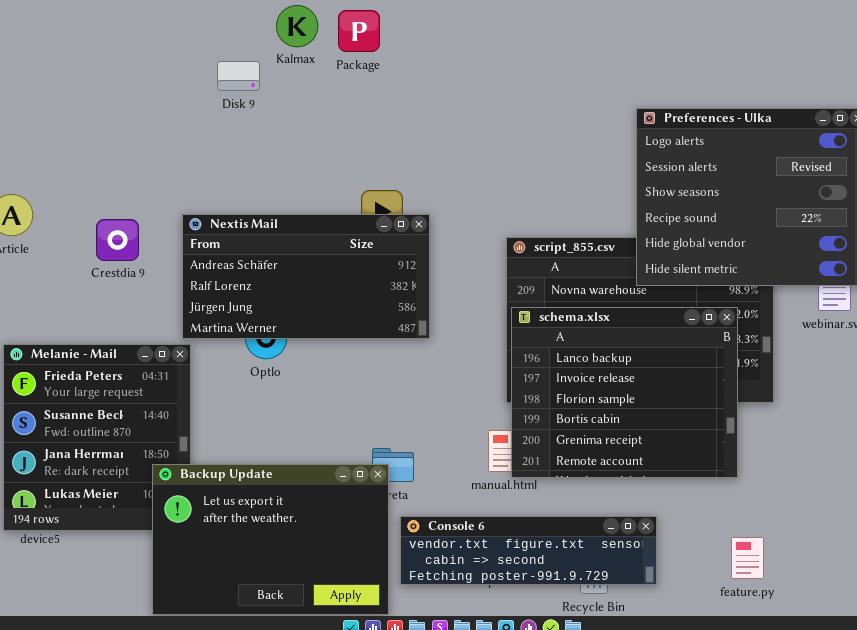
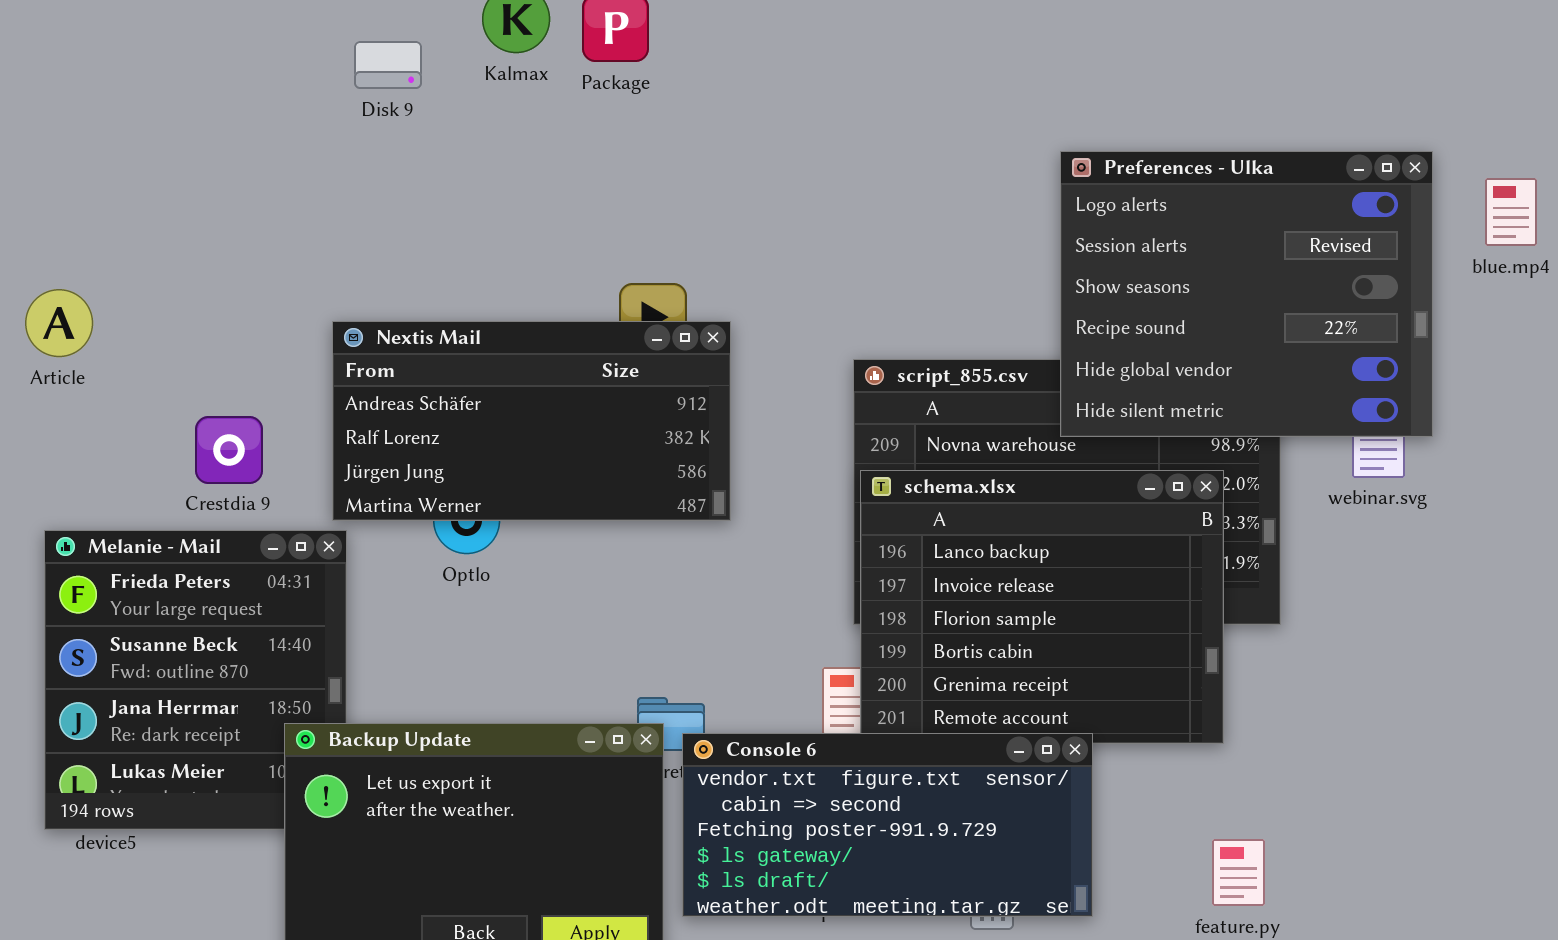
Disk 9: [217,61,260,91] -> [354,41,422,89], moved
Crestdia 9: [96,219,139,261] -> [195,416,263,484], moved
Console 6: [400,516,657,585] -> [682,733,1093,917], resized

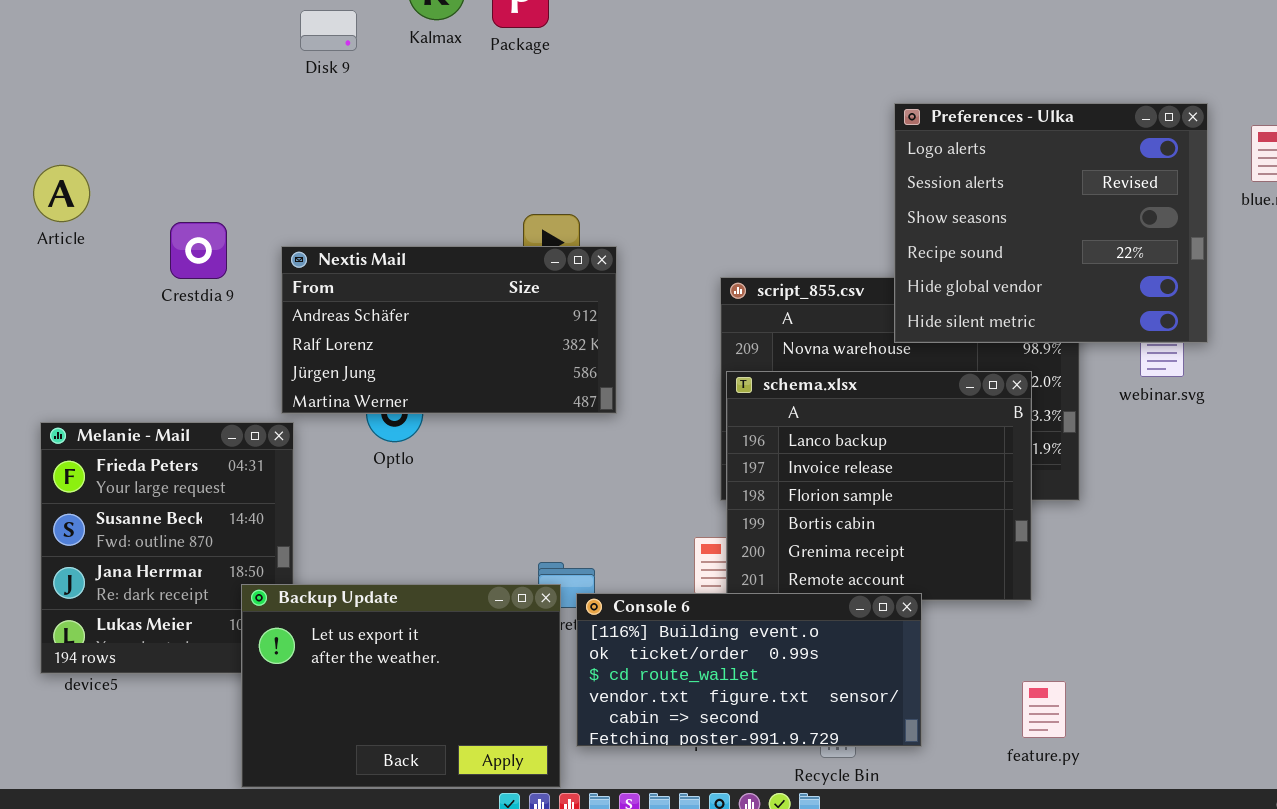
Article: [25,289,93,357] -> [33,165,90,222], moved
Crestdia 9: [195,416,263,484] -> [170,222,227,279], moved
Console 6: [682,733,1093,917] -> [576,593,922,747], scrolled up 3 rows

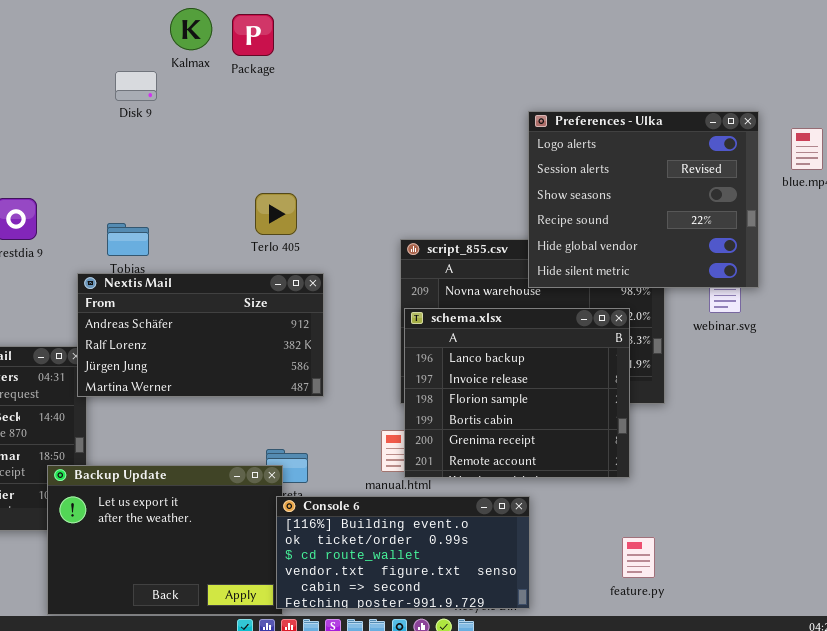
Disk 9: [300,10,357,51] -> [115,71,157,101], moved
Nextis Mail: [281,246,617,414] -> [77,273,324,397], moved
Console 6: [576,593,922,747] -> [276,496,530,609], moved

